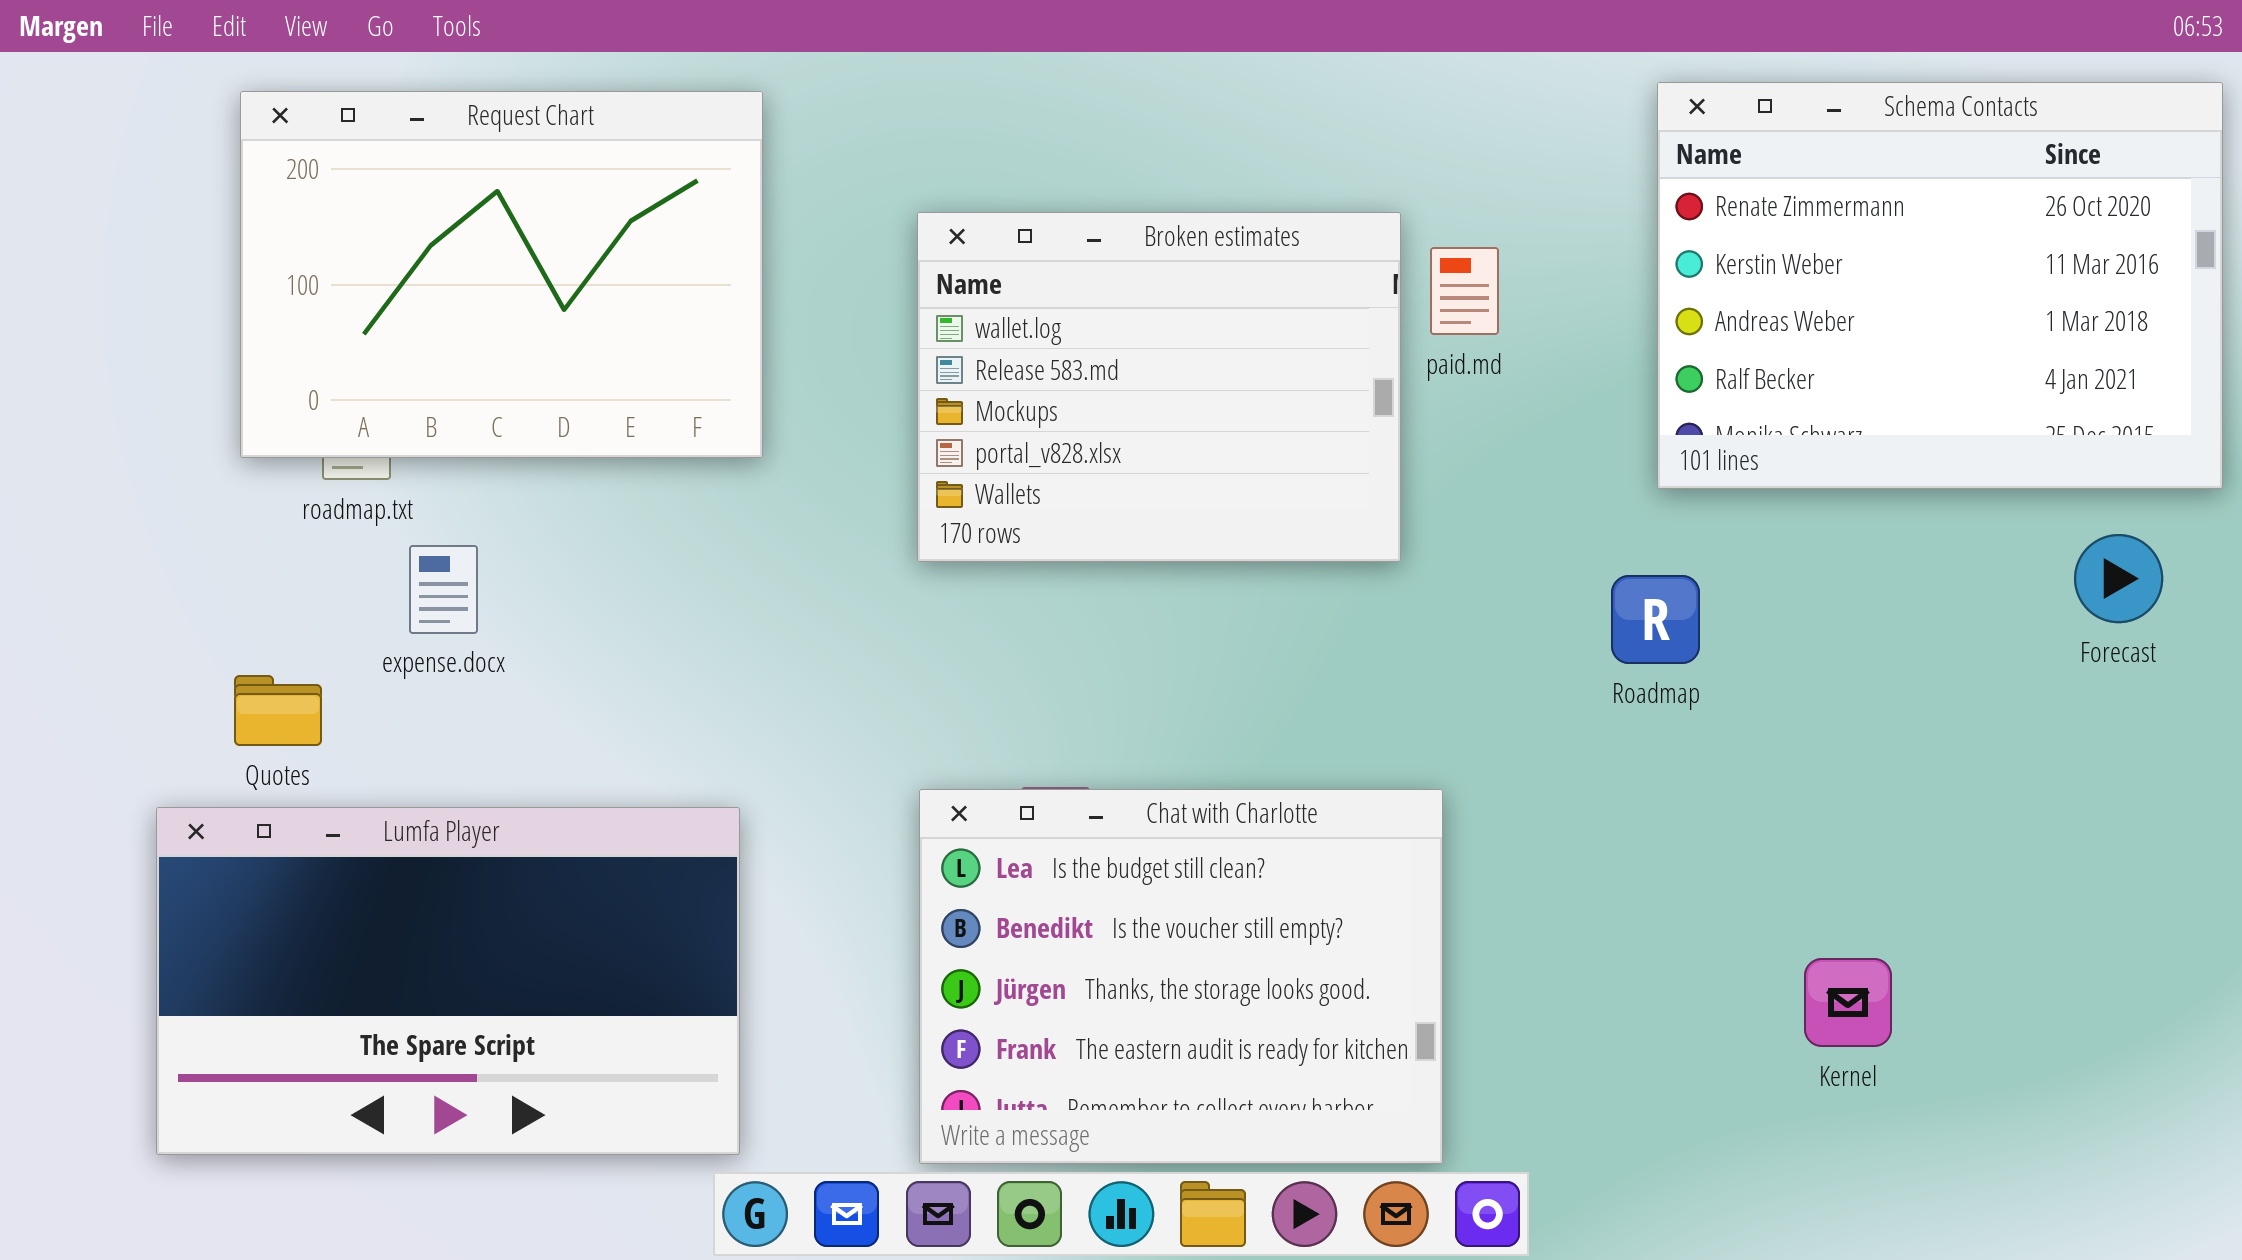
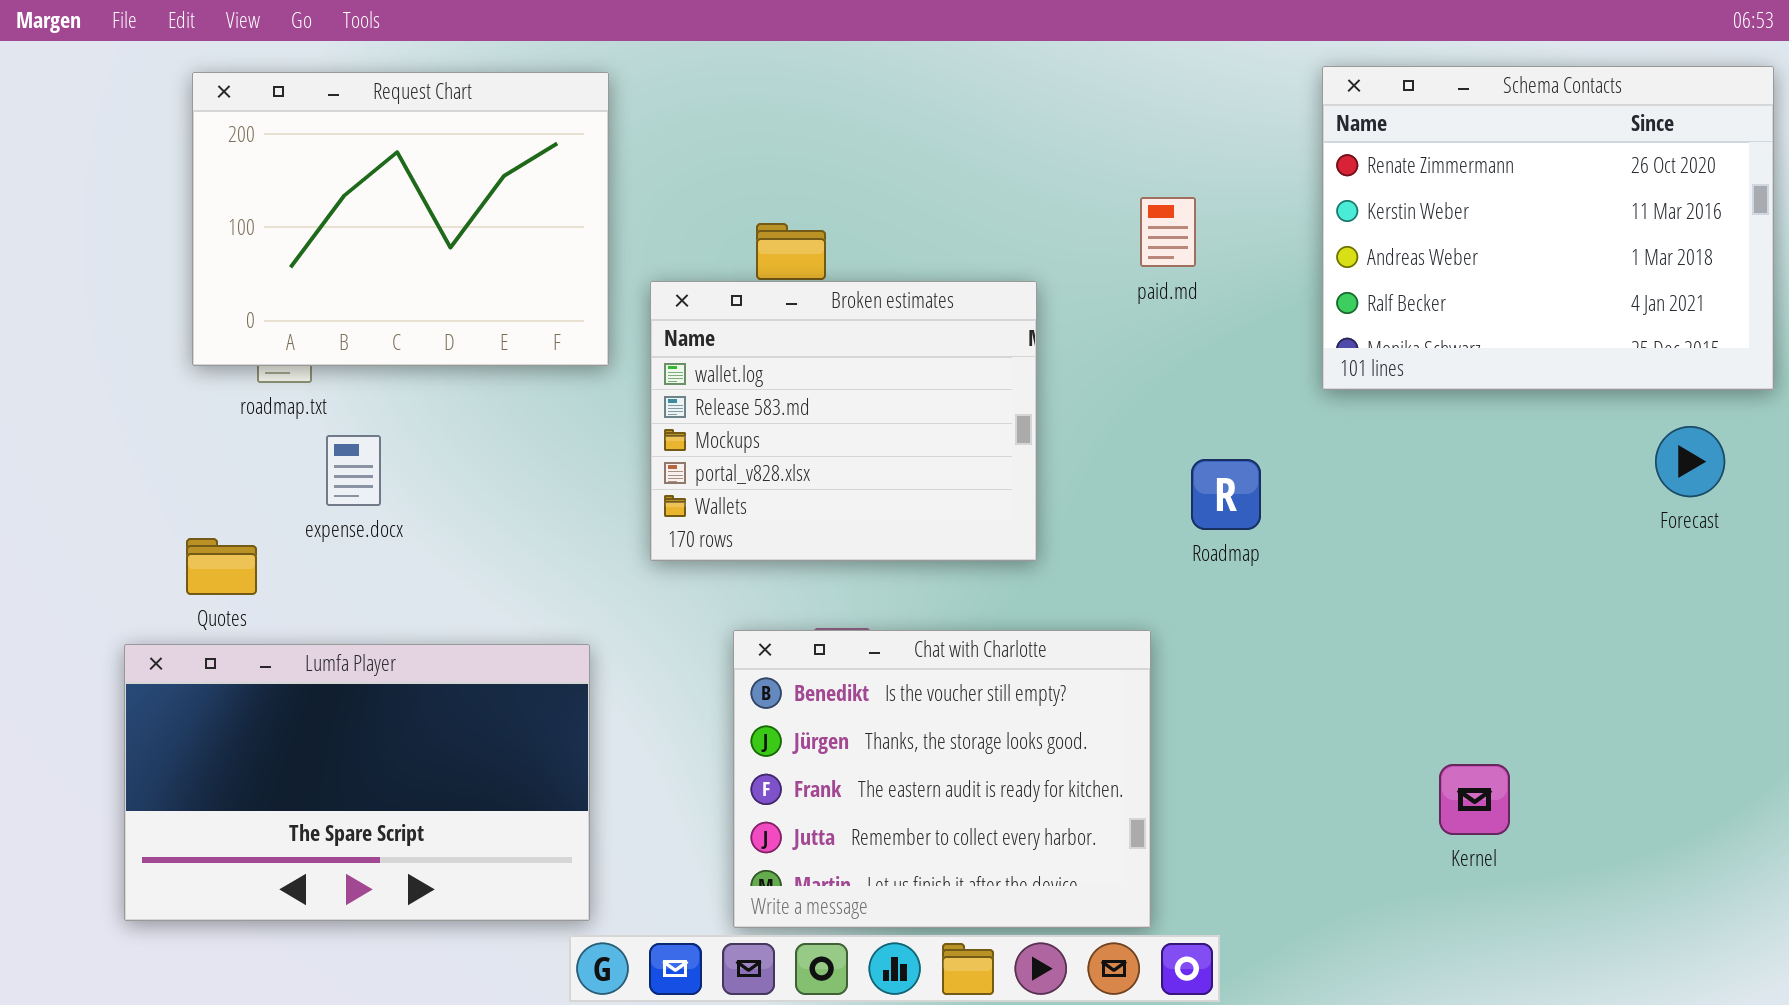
Broken estimates: [917,212,1401,562] -> [650,281,1037,561], moved
Roadmap: [1611,575,1700,664] -> [1191,459,1261,530], moved
Chat with Charlotte: [919,789,1443,1164] -> [733,630,1151,928], scrolled down 1 row

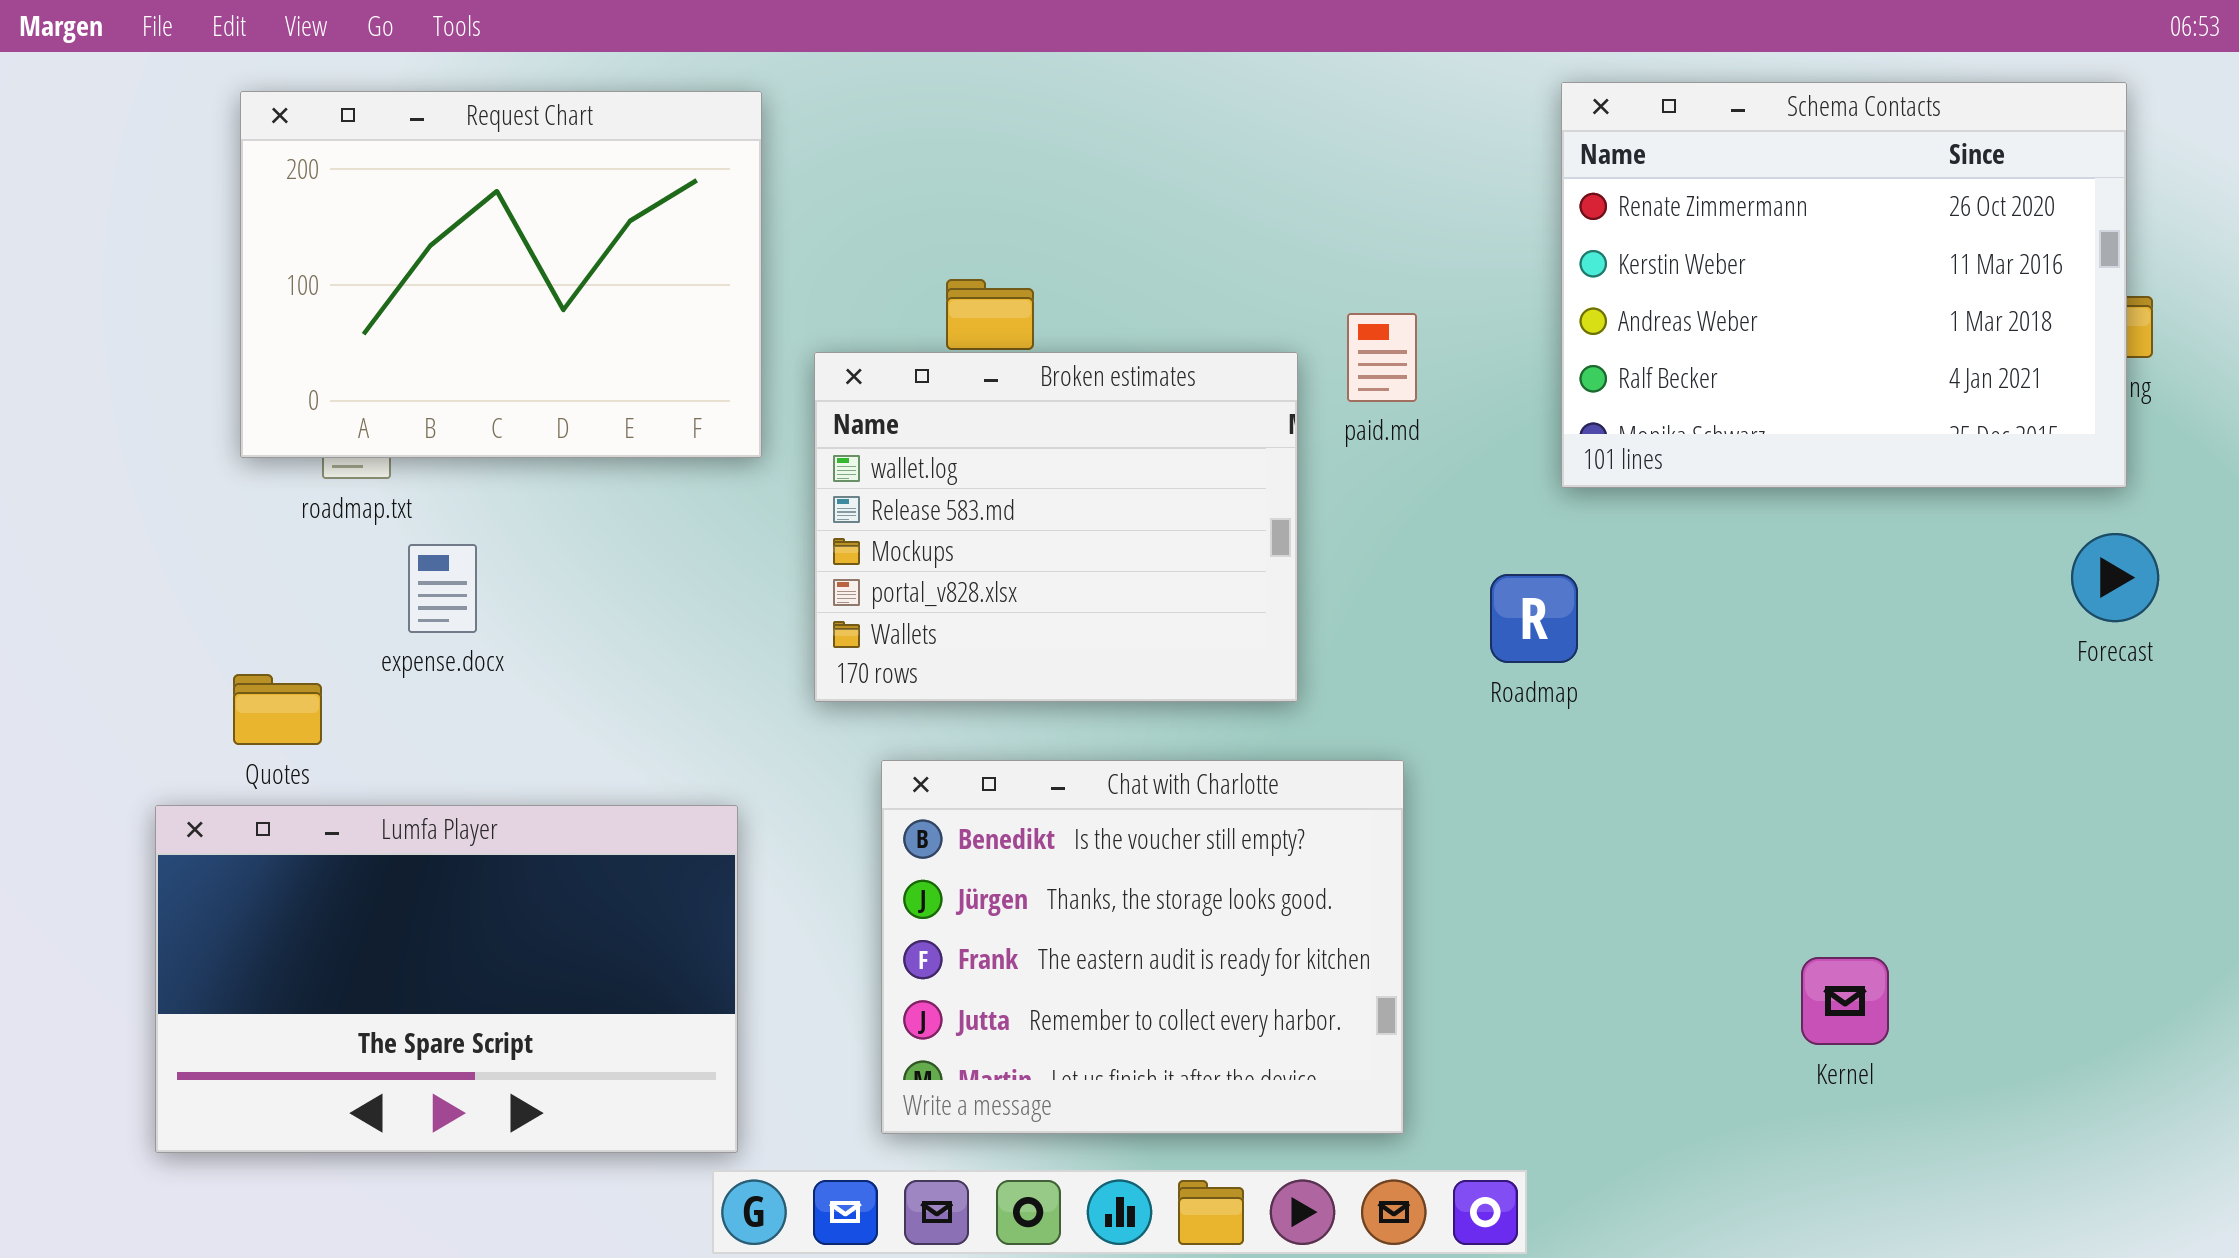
Schema Contacts: [1322,66,1774,390] -> [1561,82,2127,488], moved
paid.md: [1140,197,1196,267] -> [1347,313,1417,402], moved
Chat with Charlotte: [733,630,1151,928] -> [881,760,1404,1134], moved

